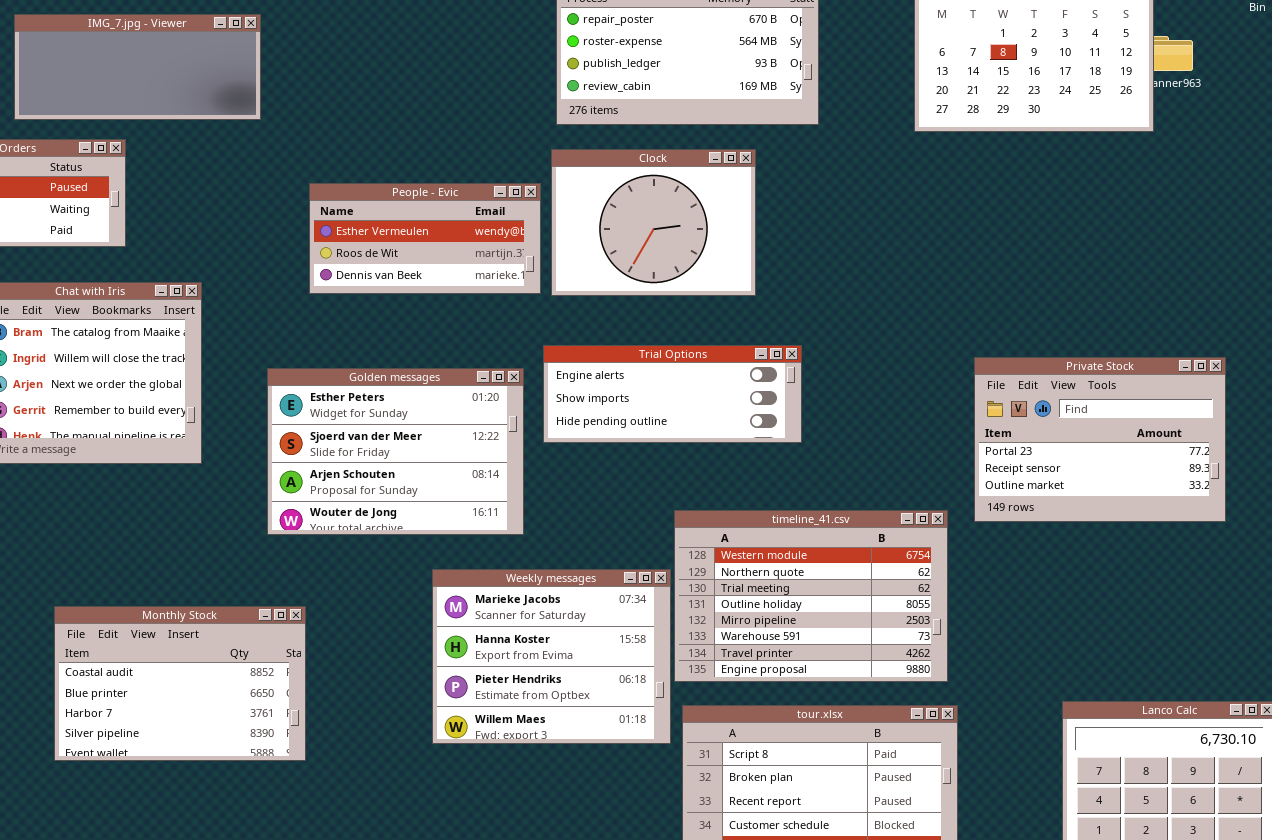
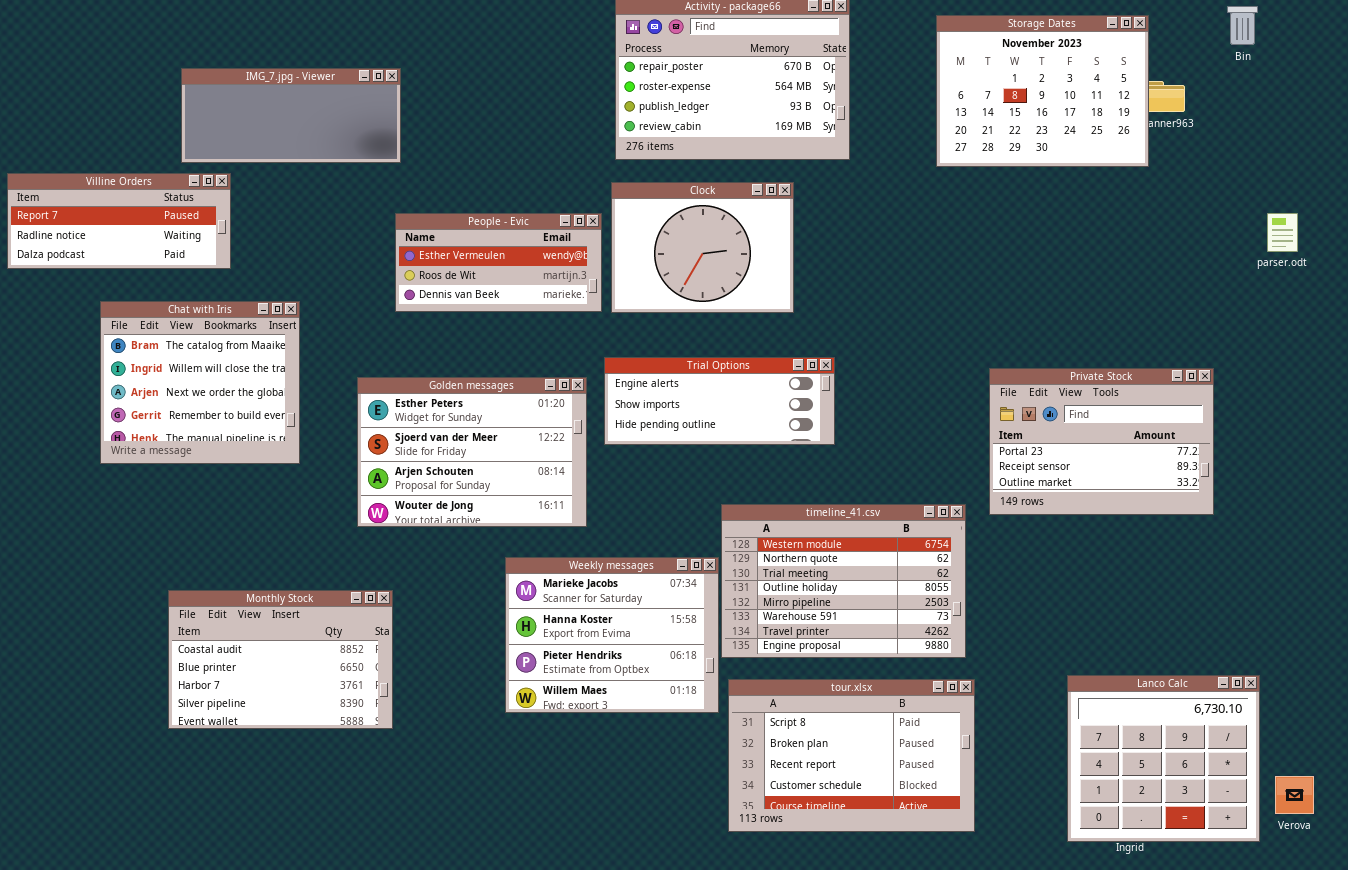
IMG_7.jpg - Viewer: [14,14,261,120] -> [181,68,401,163], moved

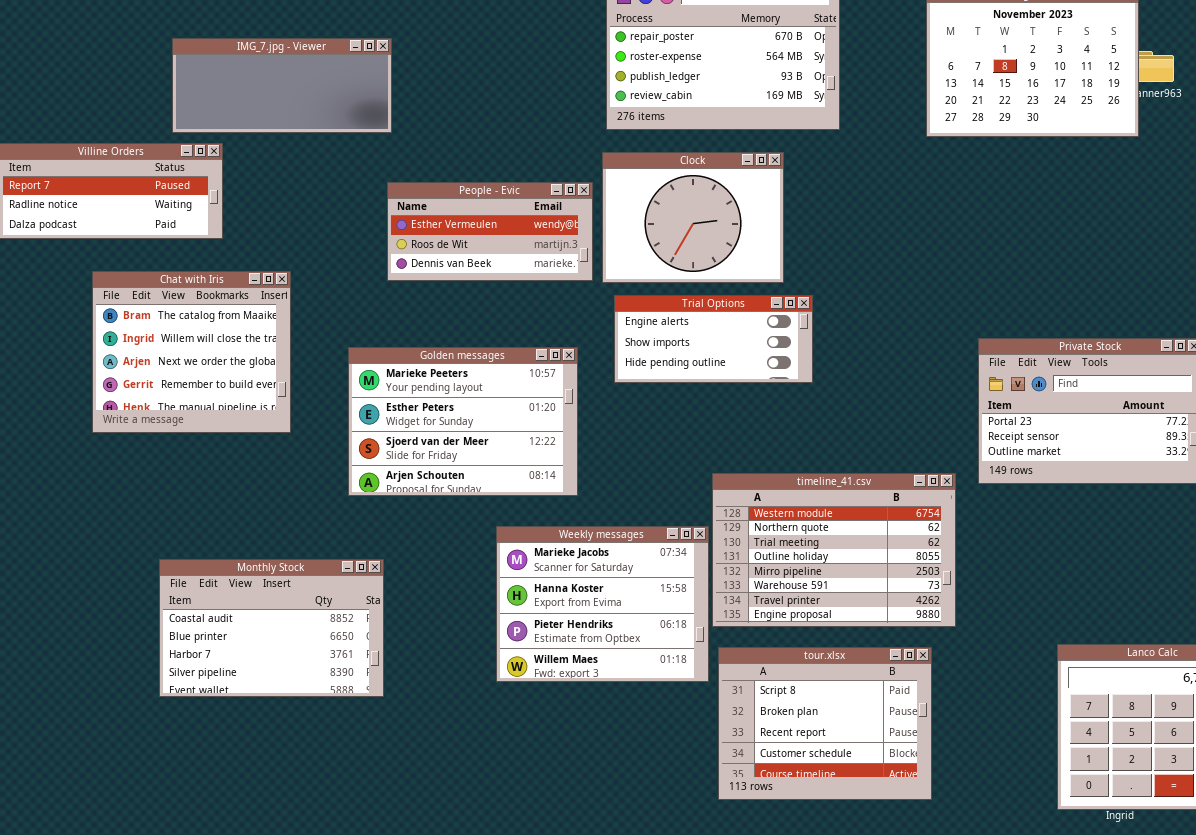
Trial Options: [604,357,835,445] -> [614,295,813,383], moved, resized
Golden messages: [357,377,587,527] -> [348,347,578,496], scrolled up 1 row
tour.xlsx: [728,679,975,832] -> [718,647,932,800], resized

